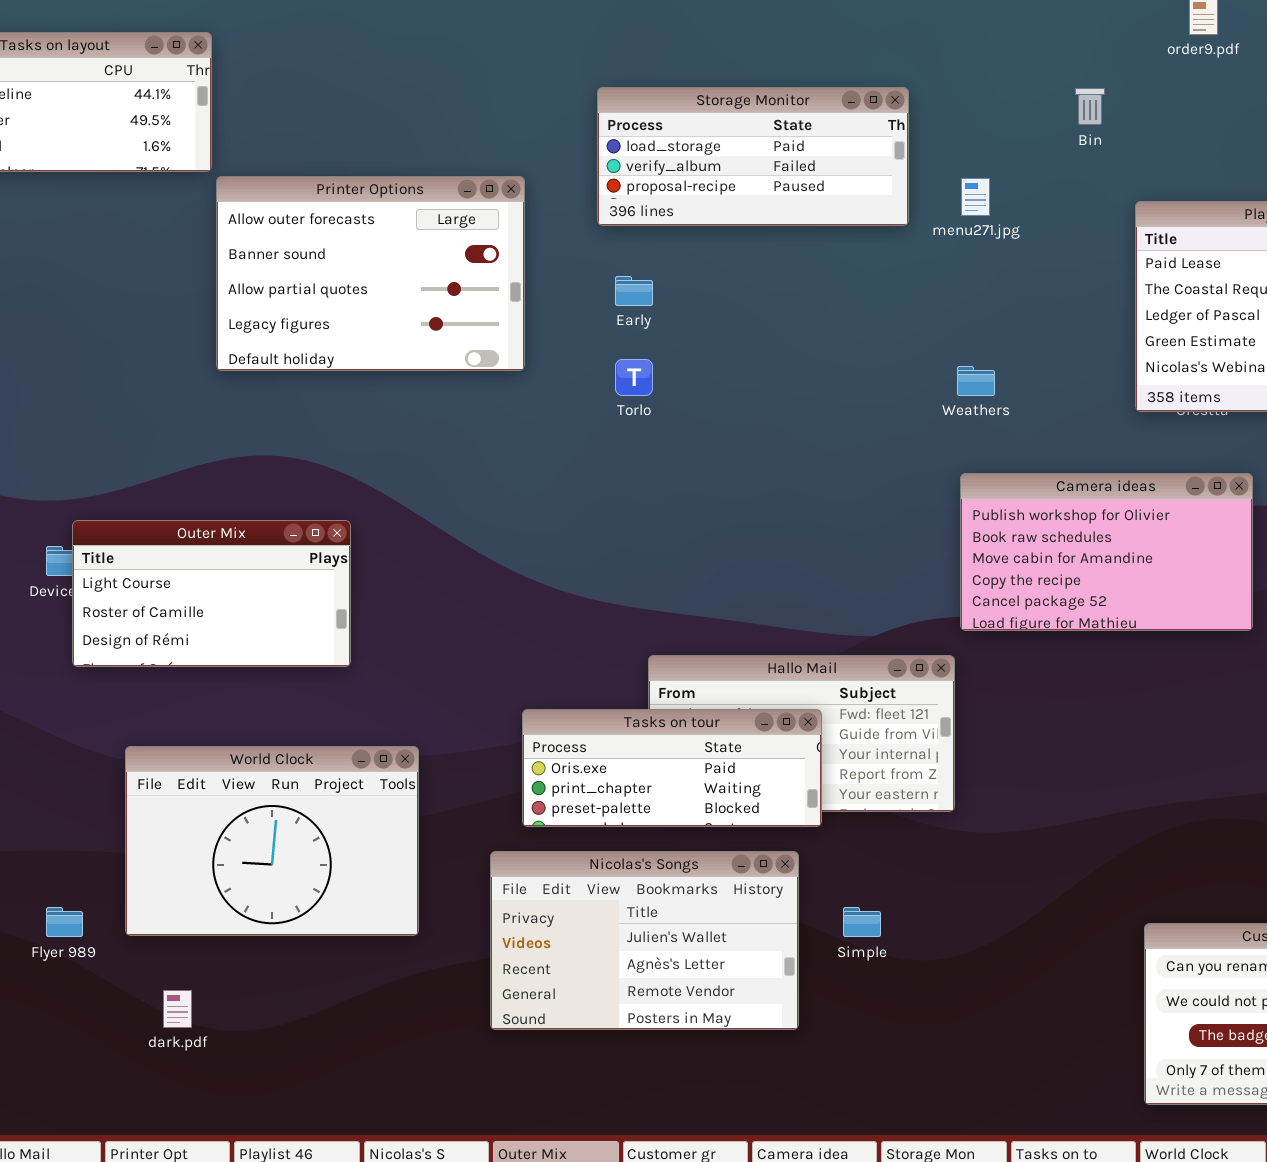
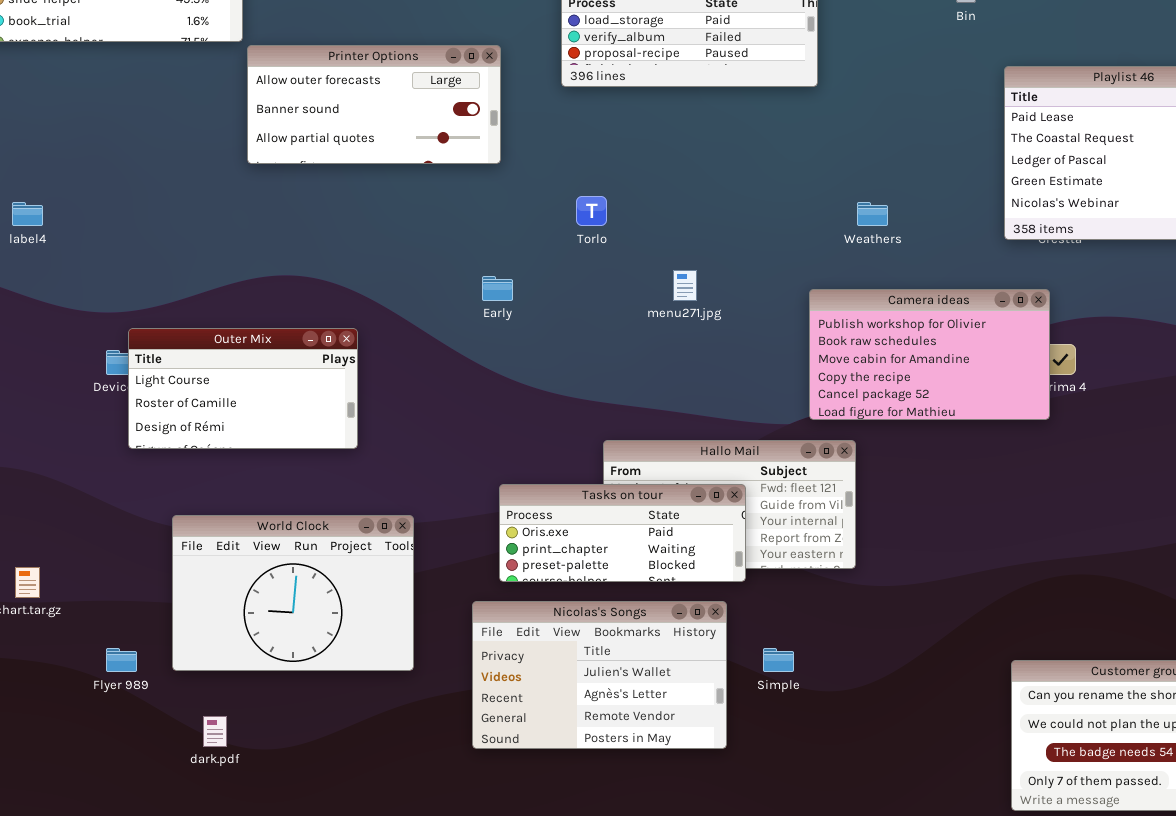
Printer Options: [216,176,525,371] -> [247,45,501,164], resized
menu271.jpg: [961,178,990,216] -> [673,270,697,301], moved
Early: [615,276,653,306] -> [482,276,513,301], moved
Camera ideas: [960,473,1253,631] -> [809,289,1050,420], moved

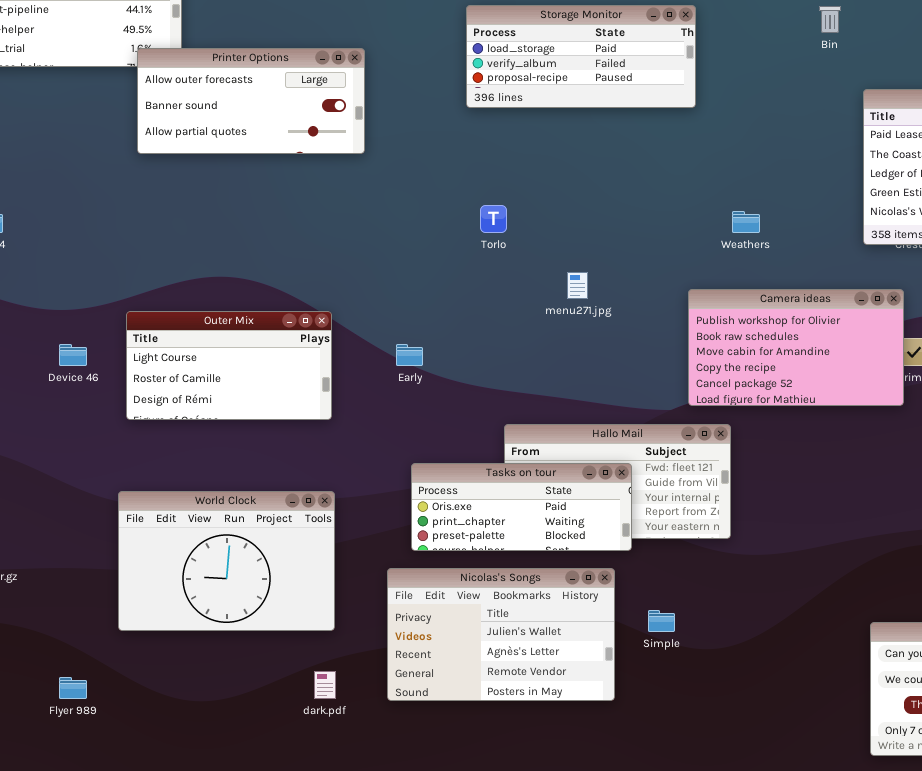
Printer Options: [247,45,501,164] -> [137,48,365,154], moved
Early: [482,276,513,301] -> [396,344,423,366], moved
Outer Mix: [128,328,358,449] -> [126,311,332,420], moved
Flyer 989: [106,648,137,672] -> [59,677,87,699], moved
dark.pdf: [203,716,227,747] -> [314,671,336,699], moved

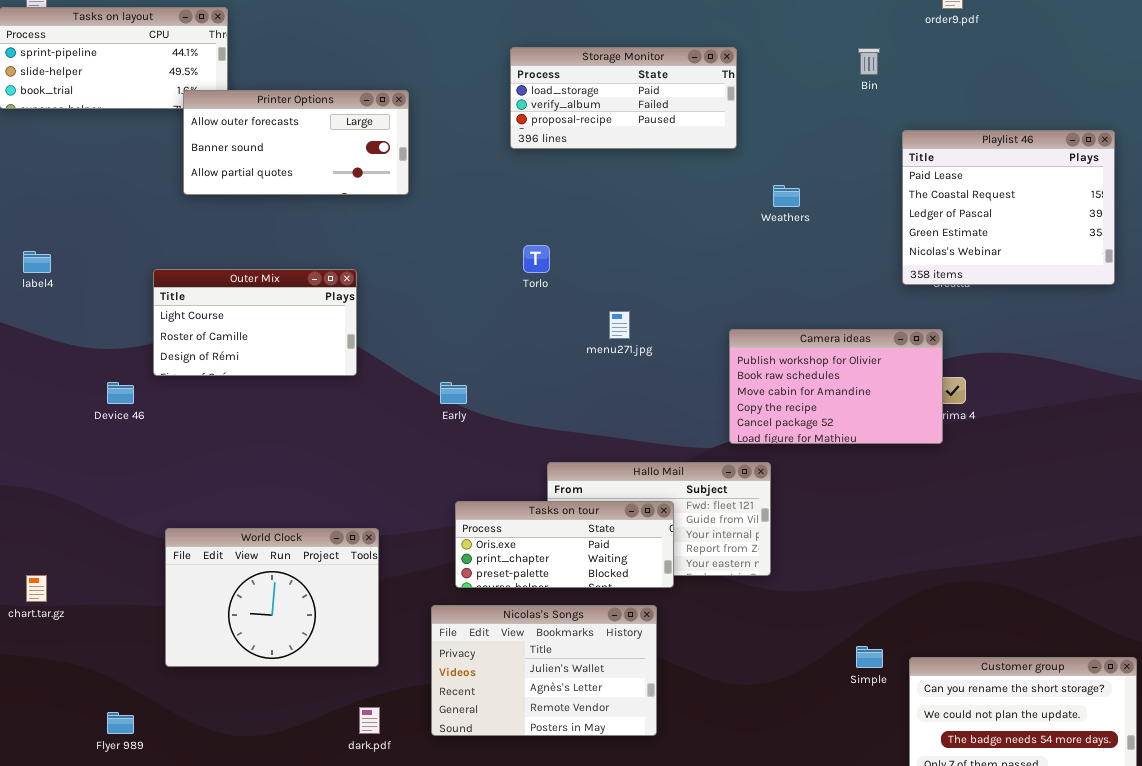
Weathers: [732,211,760,233] -> [773,185,800,207], moved
Outer Mix: [126,311,332,420] -> [153,269,357,376], moved
Simple: [648,610,675,632] -> [856,646,883,668], moved

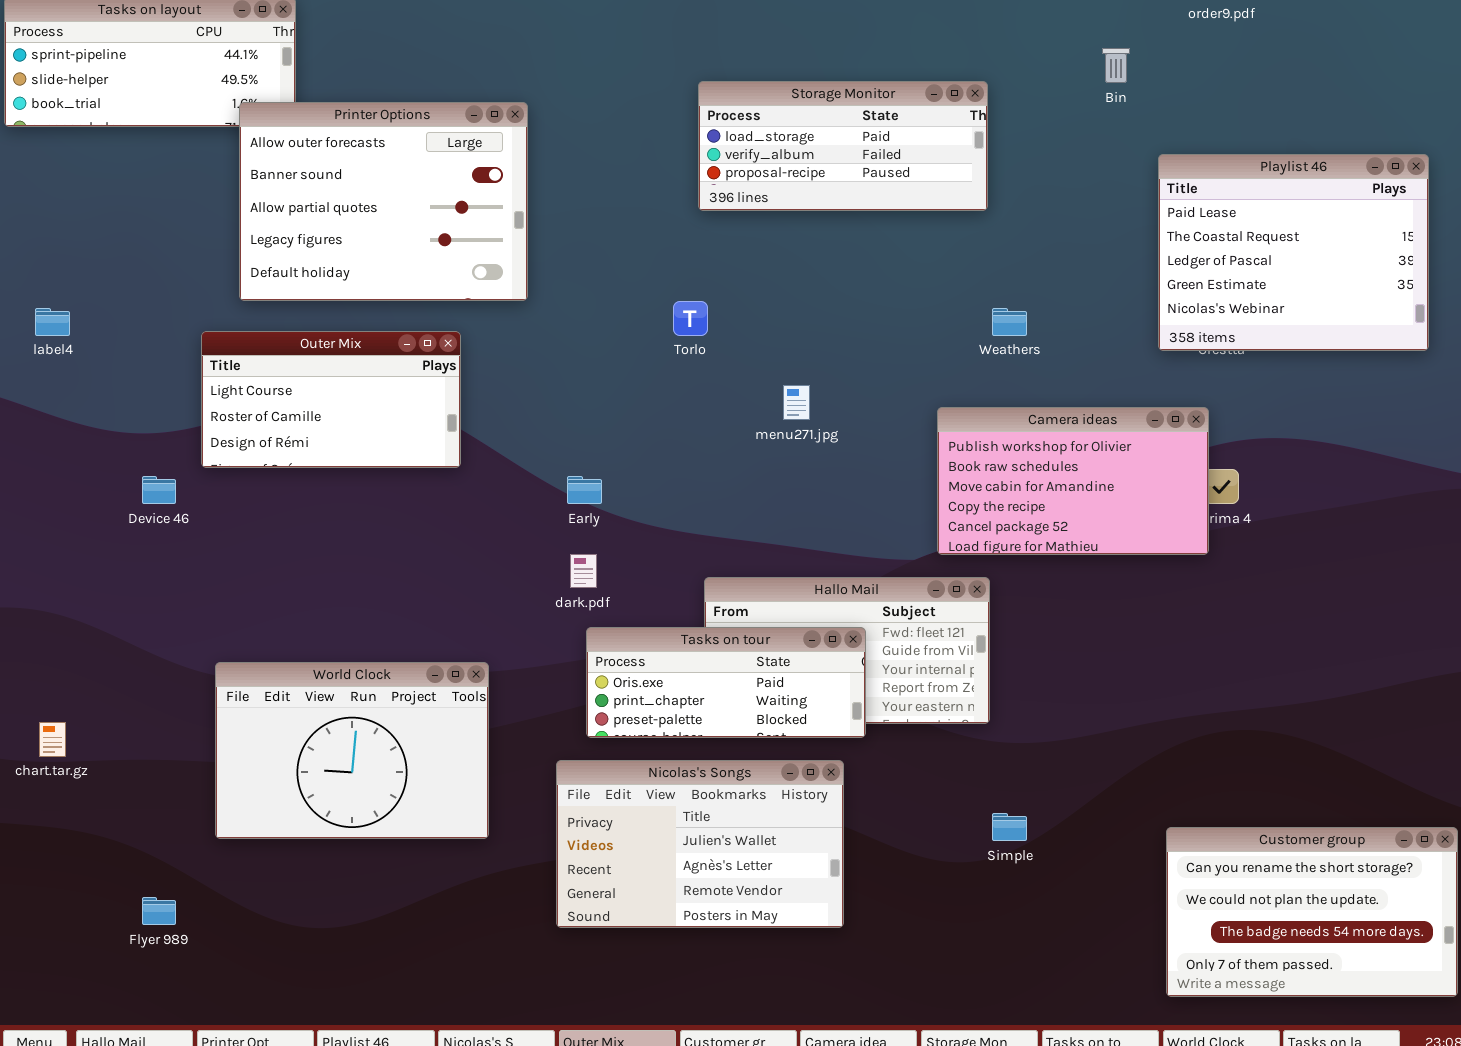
Storage Monitor: [510,47,737,149] -> [698,81,988,211], moved
Printer Options: [183,90,409,195] -> [239,102,528,301], resized
Weathers: [773,185,800,207] -> [992,308,1027,336], moved
Simple: [856,646,883,668] -> [992,813,1027,841], moved
dark.pdf: [359,707,380,734] -> [570,554,597,588], moved

